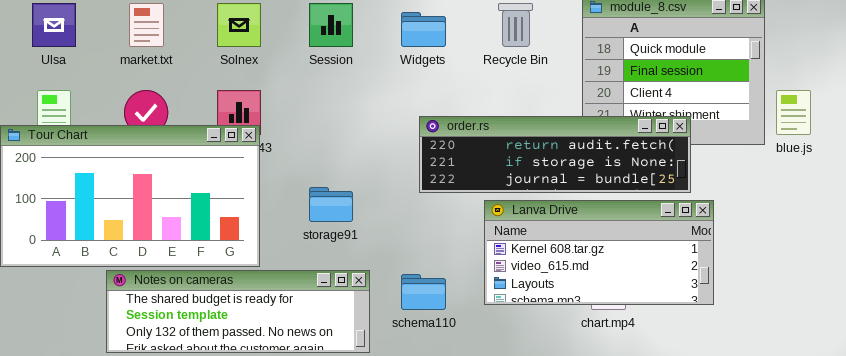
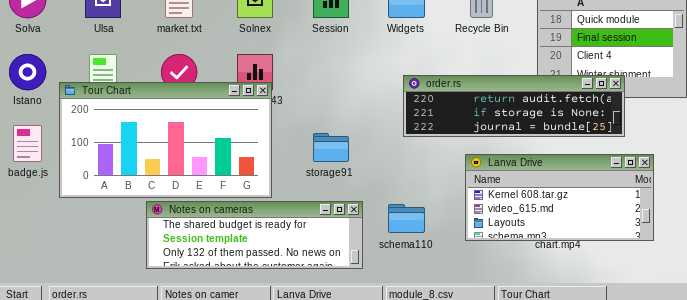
Lanva Drive: [484,200,714,305] -> [465,154,654,241], moved

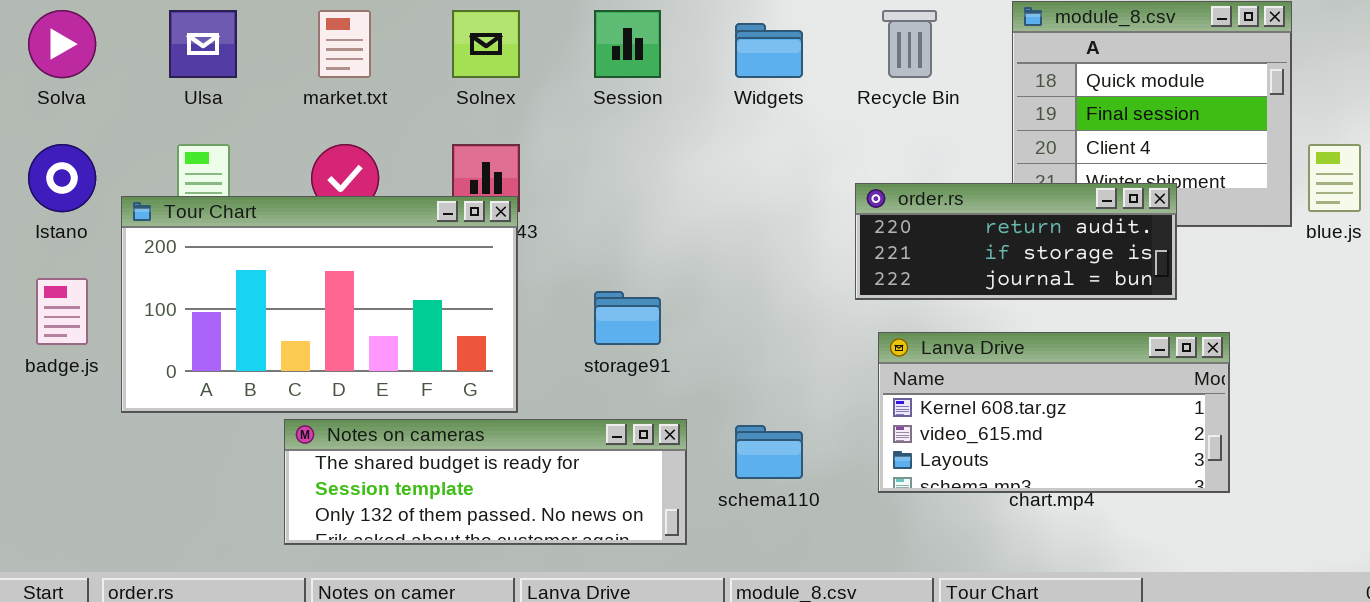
order.rs: [403,75,625,137] -> [855,183,1177,300], resized

